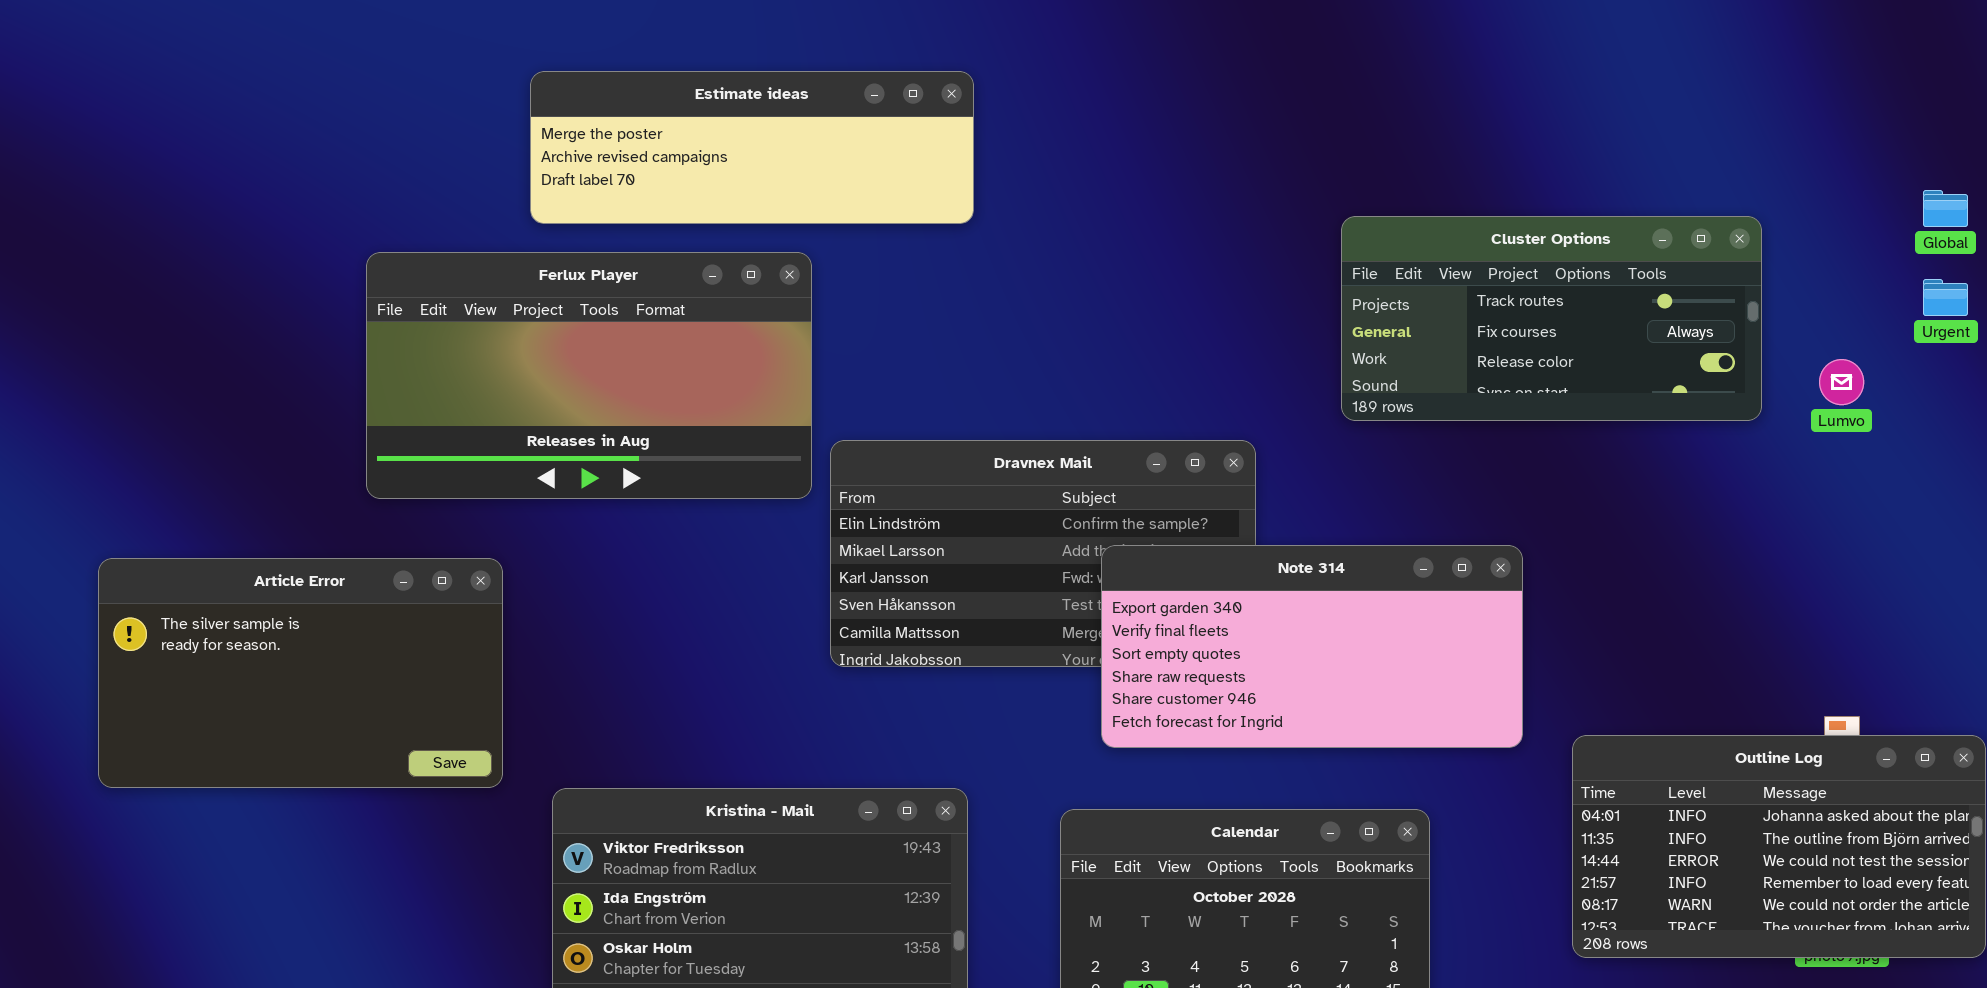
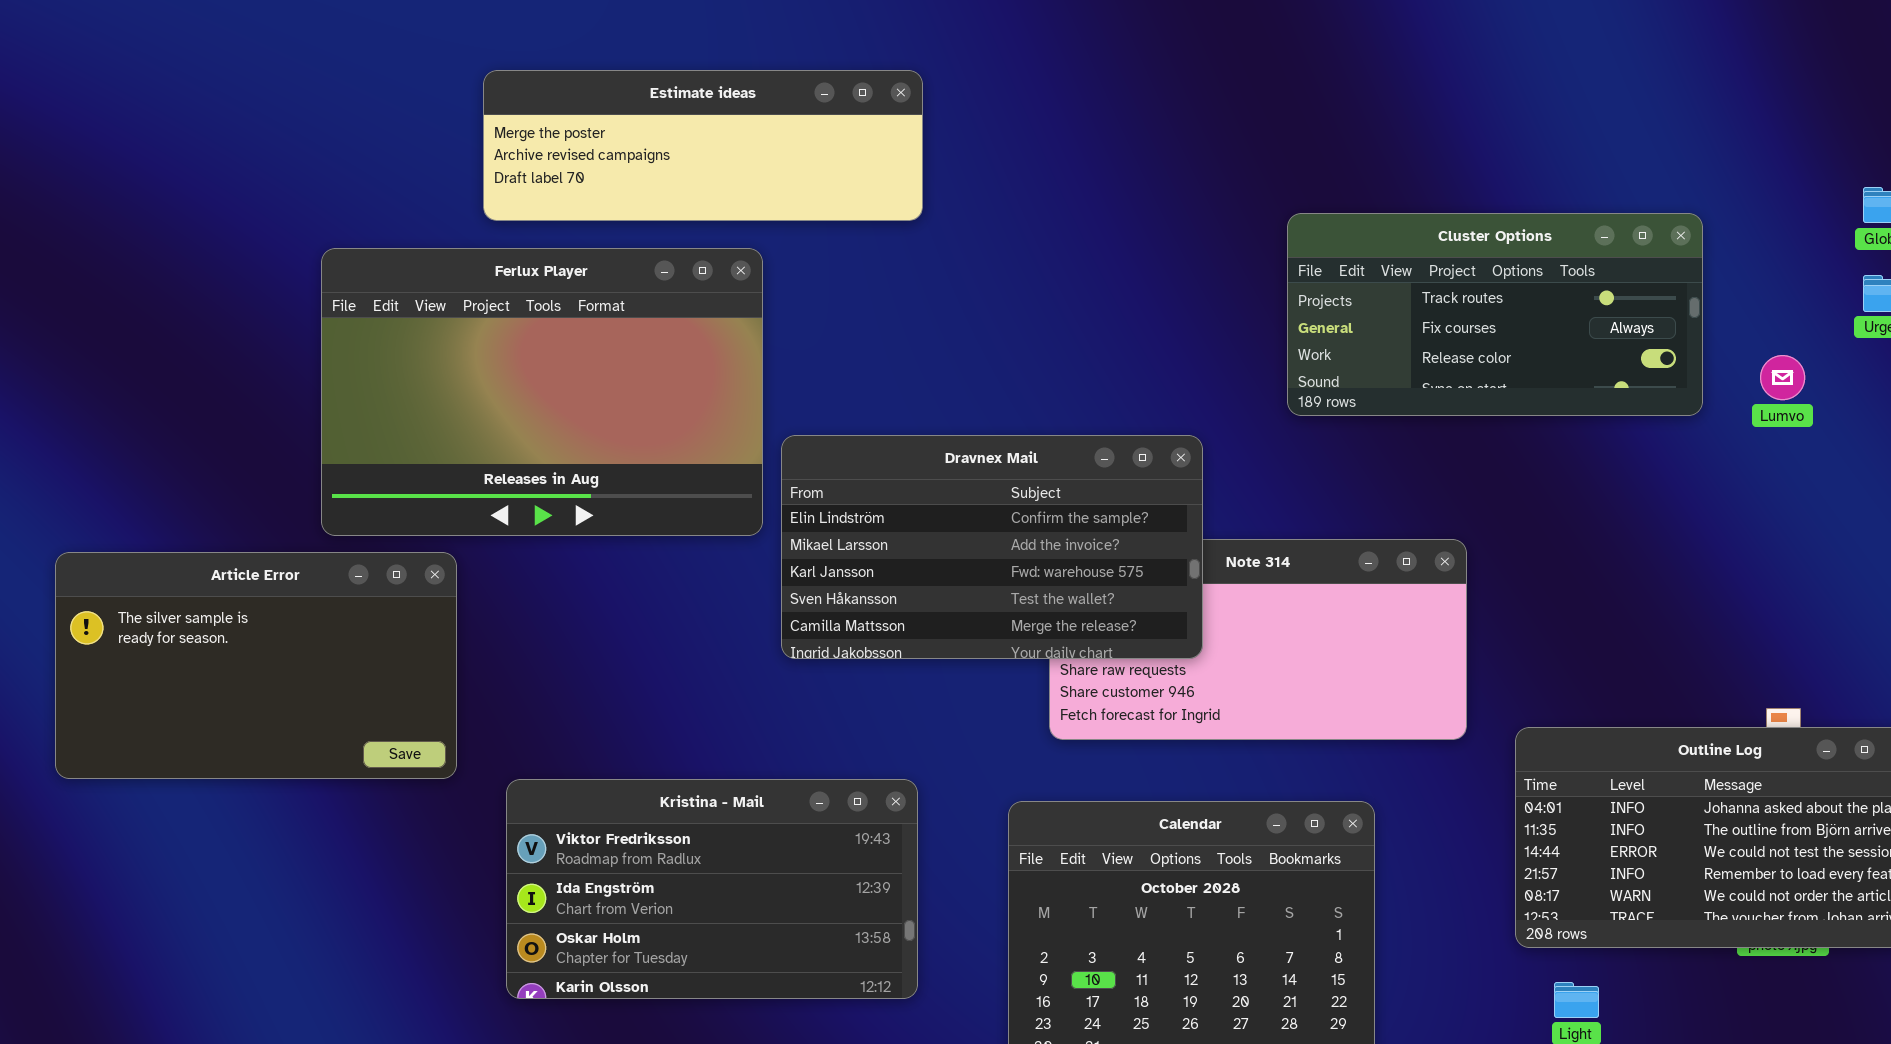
Ferlux Player: [366,252,812,499] -> [321,248,763,536], resized
Dravnex Mail: [830,440,1256,667] -> [781,435,1203,659], raised

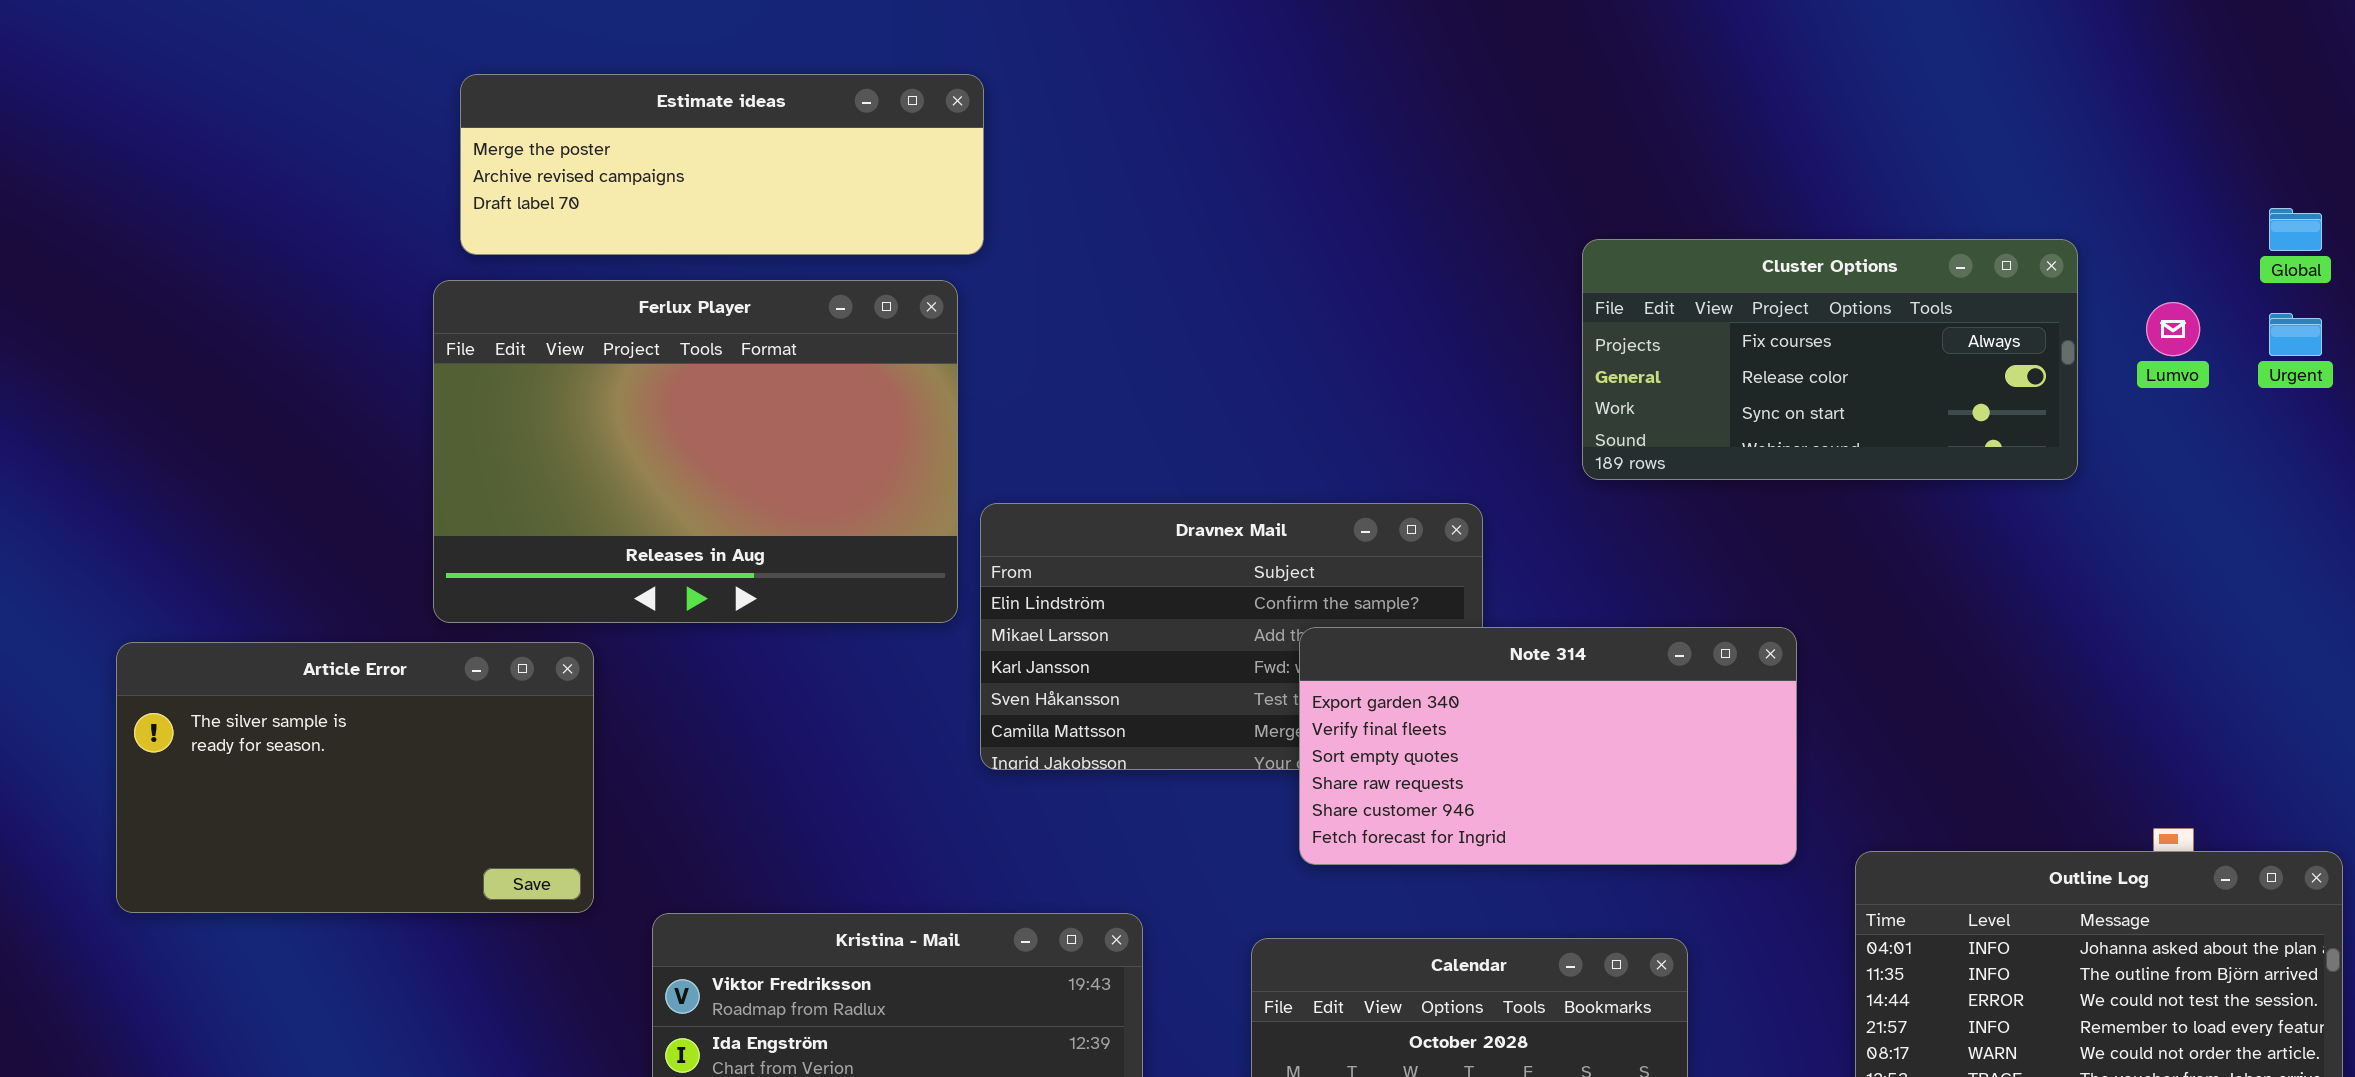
Estimate ideas: [483,70,923,221] -> [460,74,984,255], moved
Cluster Options: [1287,213,1703,416] -> [1582,239,2078,480], scrolled down 1 row
Lumvo: [1760,355,1805,400] -> [2146,302,2200,356], moved
Note 314: [1049,539,1467,740] -> [1299,627,1797,865], raised

